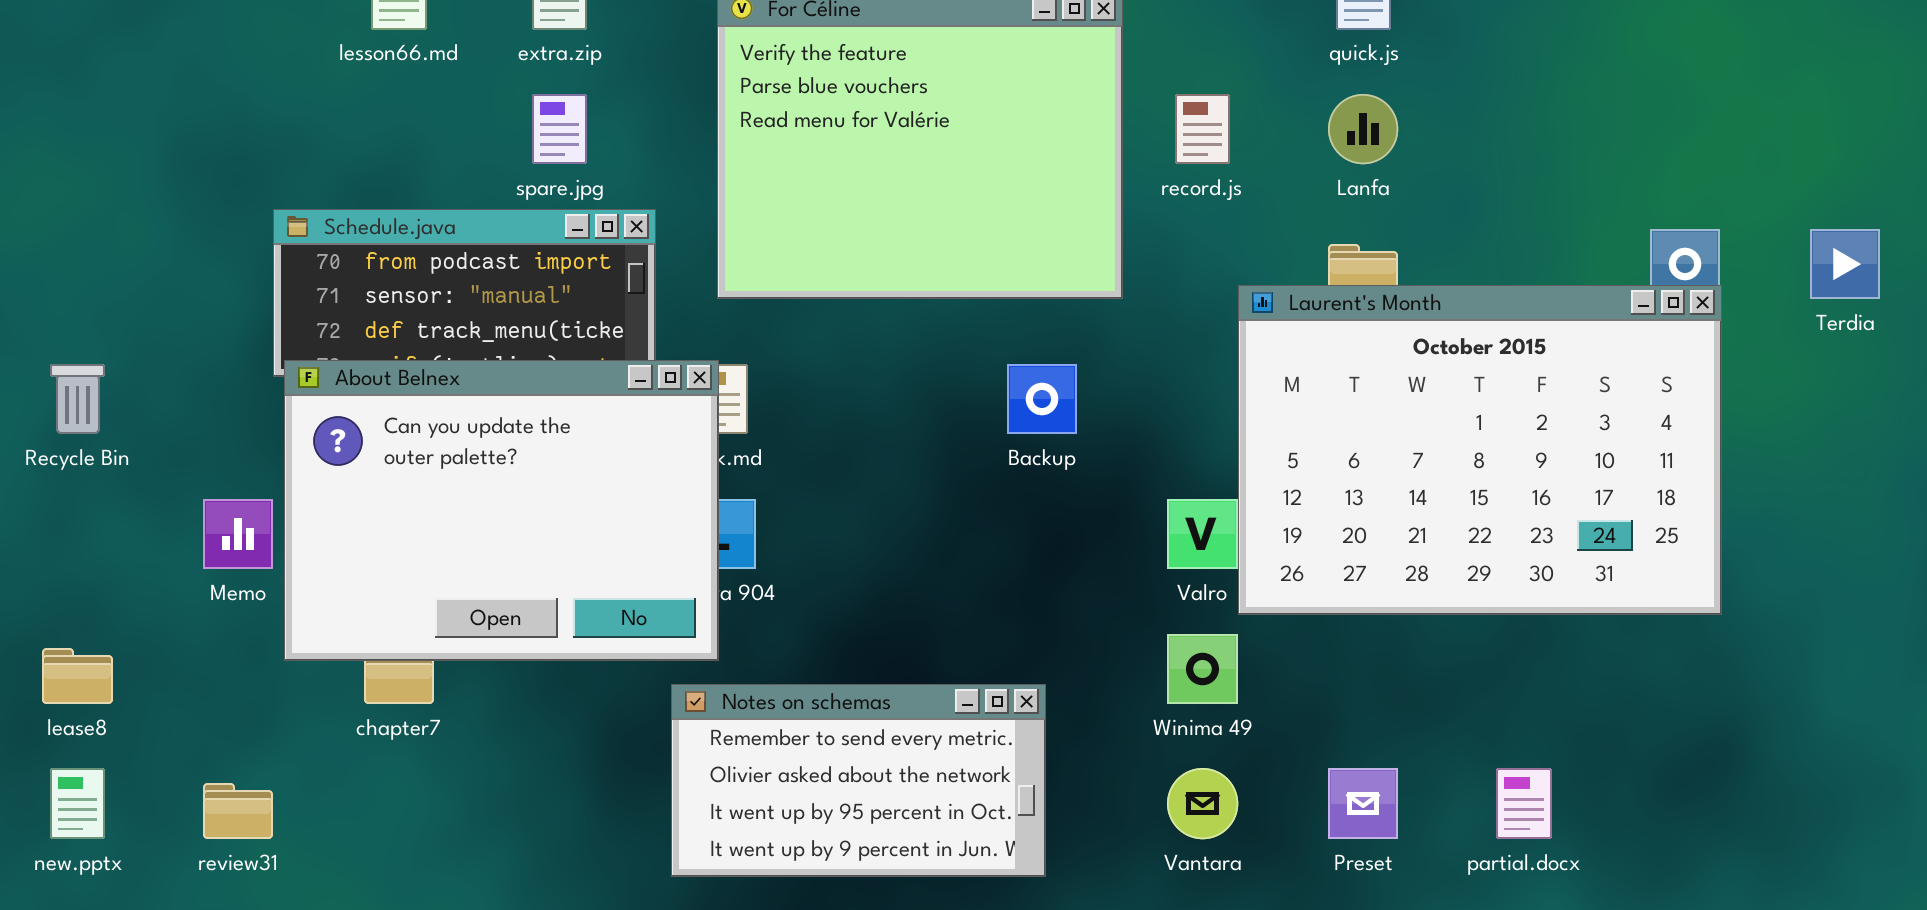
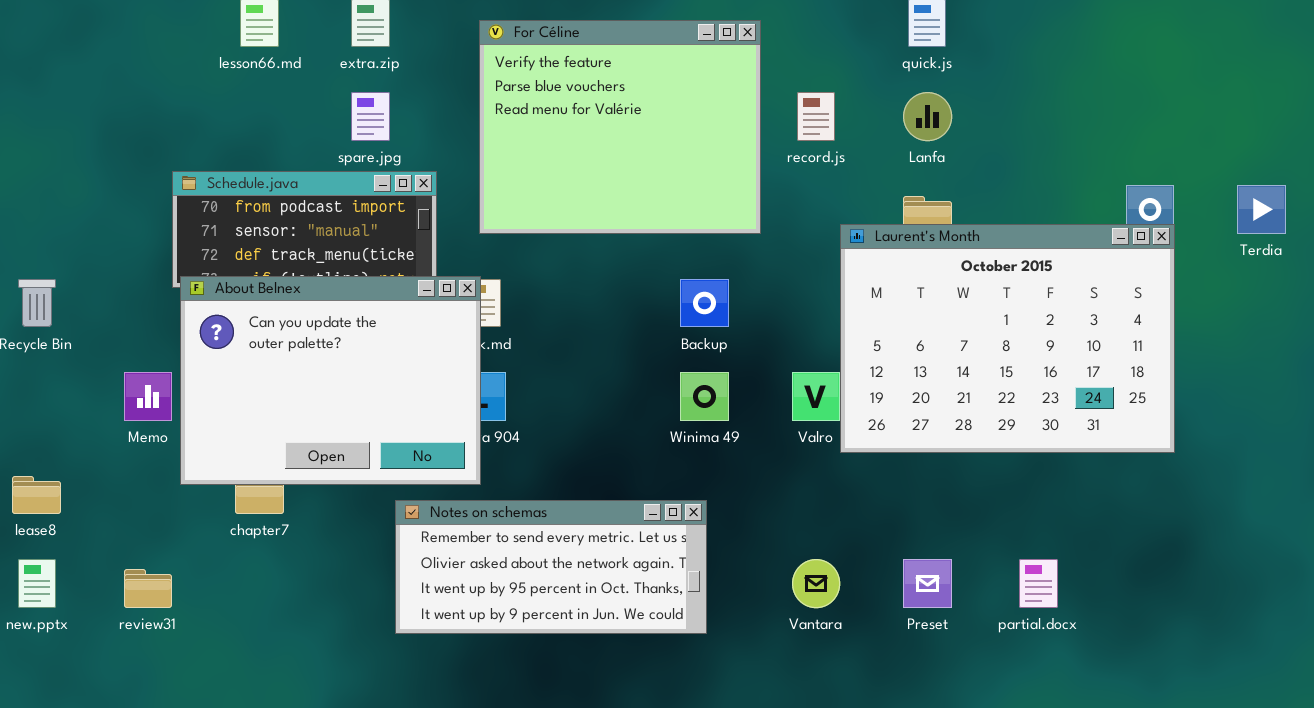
Winima 49: [1167,634,1238,704] -> [680,372,729,421], moved
Notes on schemas: [671,684,1046,877] -> [395,500,707,634], resized

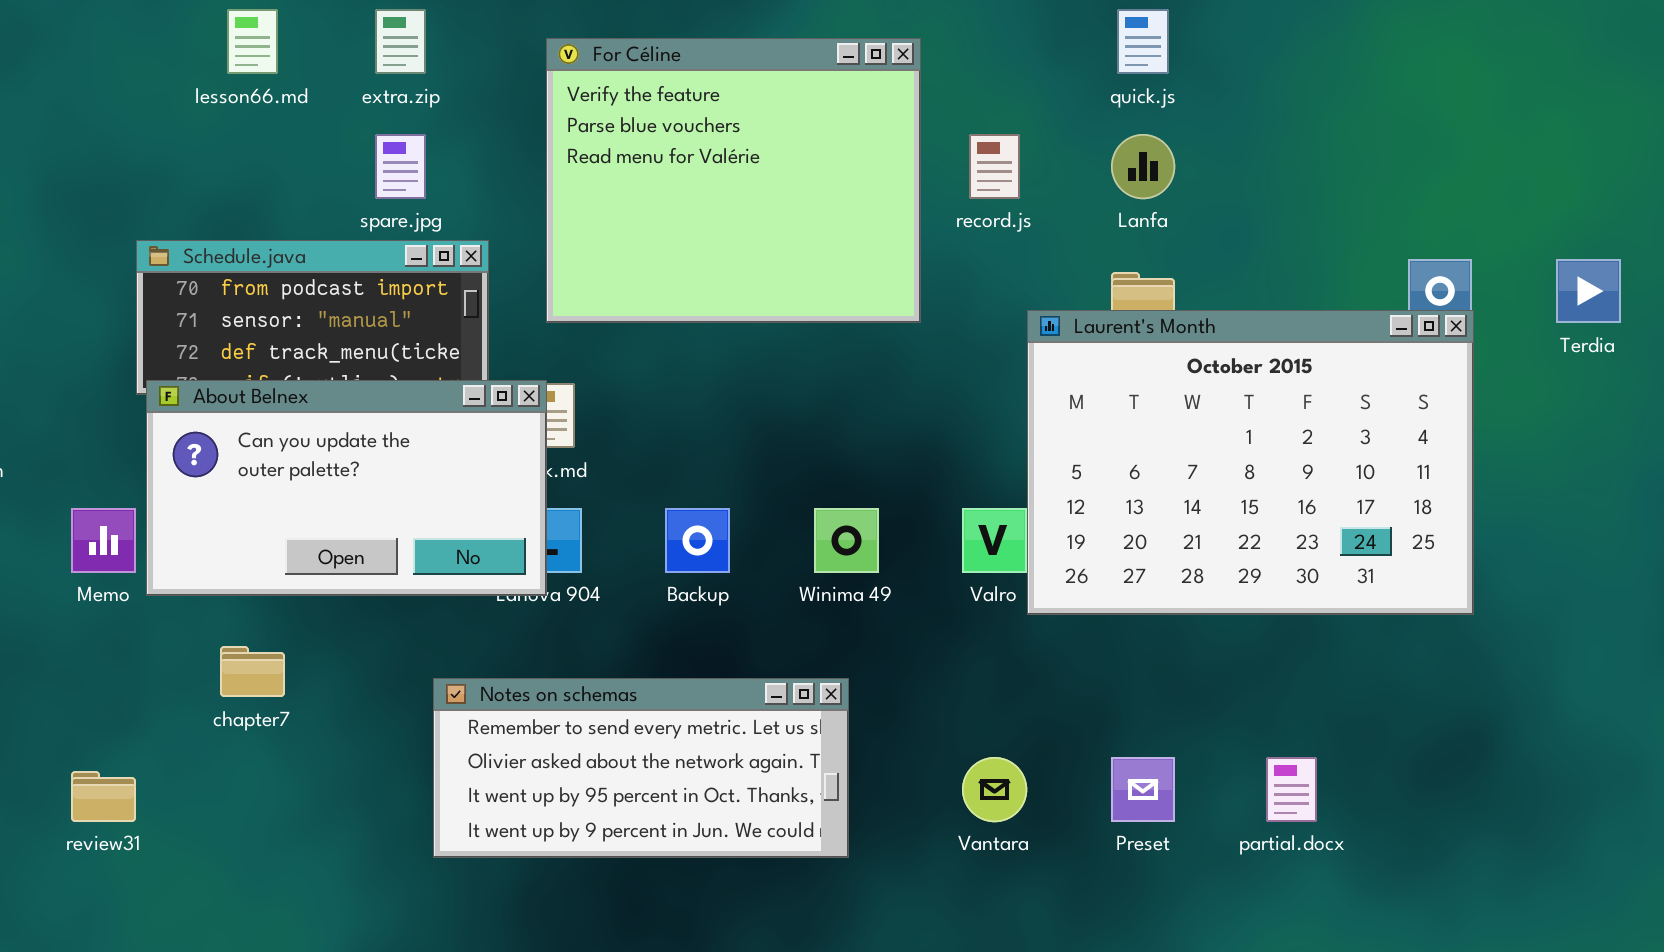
About Belnex: [180,276,481,485] -> [146,380,547,596], resized
Backup: [680,279,729,327] -> [665,508,730,573], moved

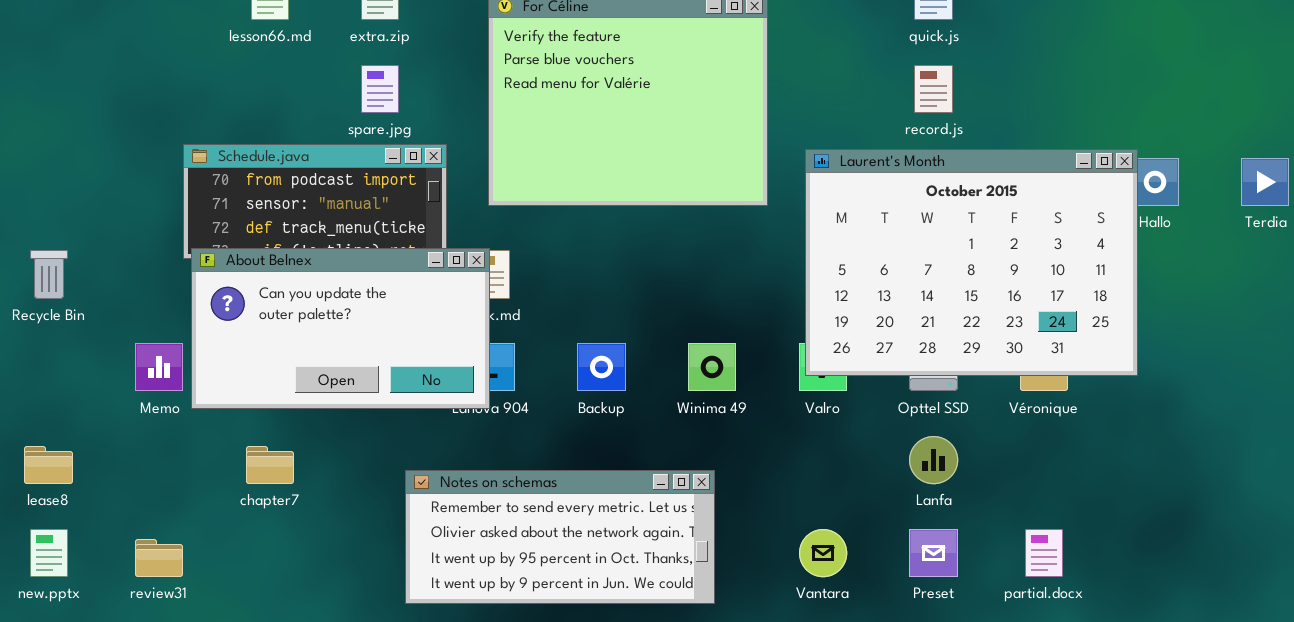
record.js: [969,134,1020,199] -> [914,65,953,113], moved
Lanfa: [1111,134,1175,199] -> [909,436,958,484], moved
Laurent's Month: [1027,310,1474,615] -> [805,149,1138,376], moved

